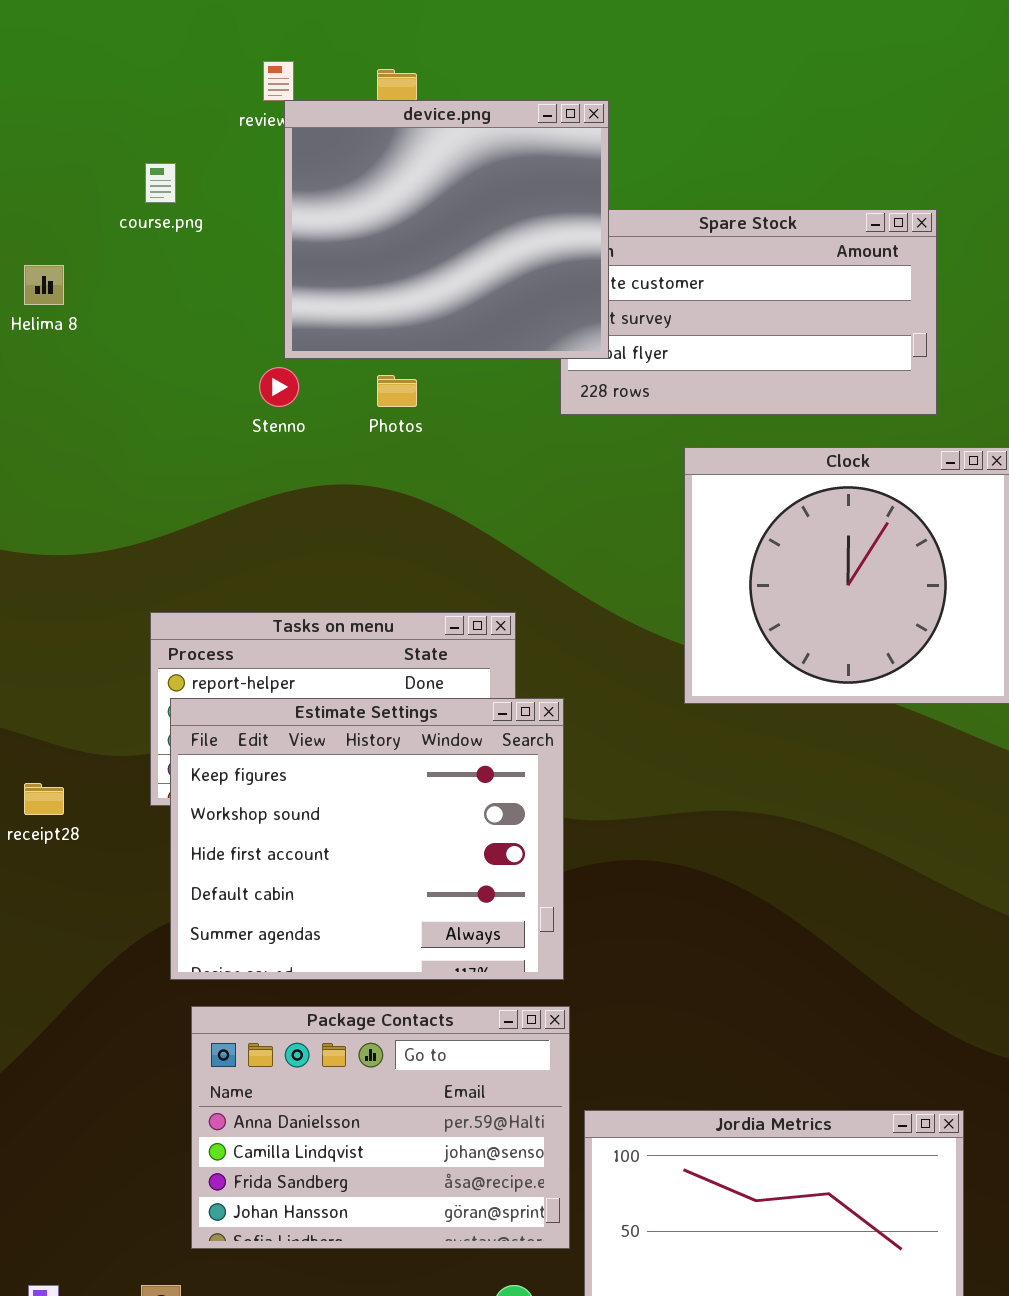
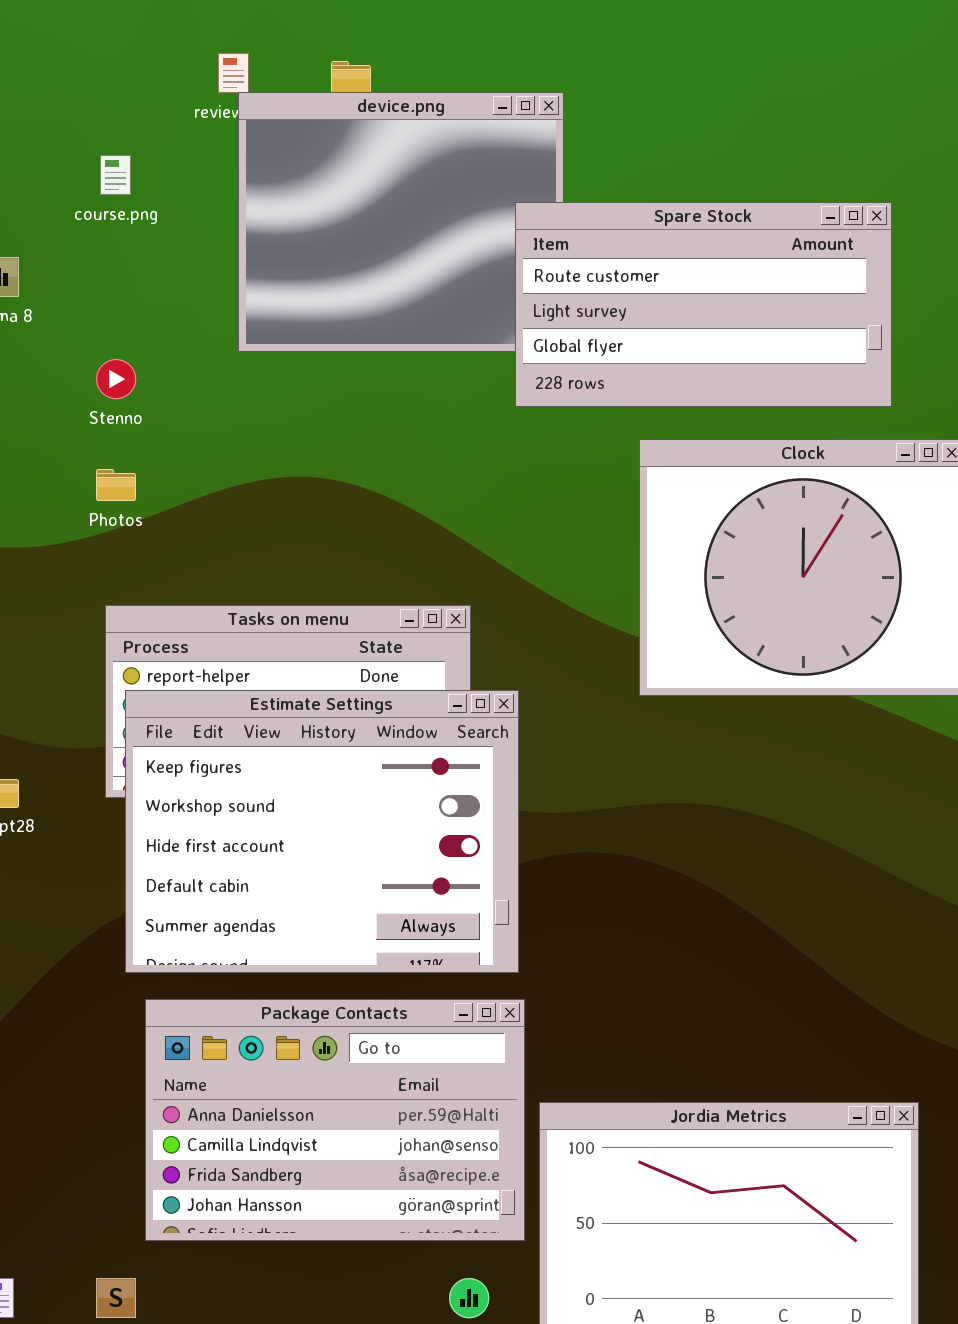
Spare Stock: [560,209,937,415] -> [515,202,892,407], raised
Stenno: [259,367,299,407] -> [96,359,136,399], moved
Photos: [377,375,417,407] -> [96,469,136,501], moved

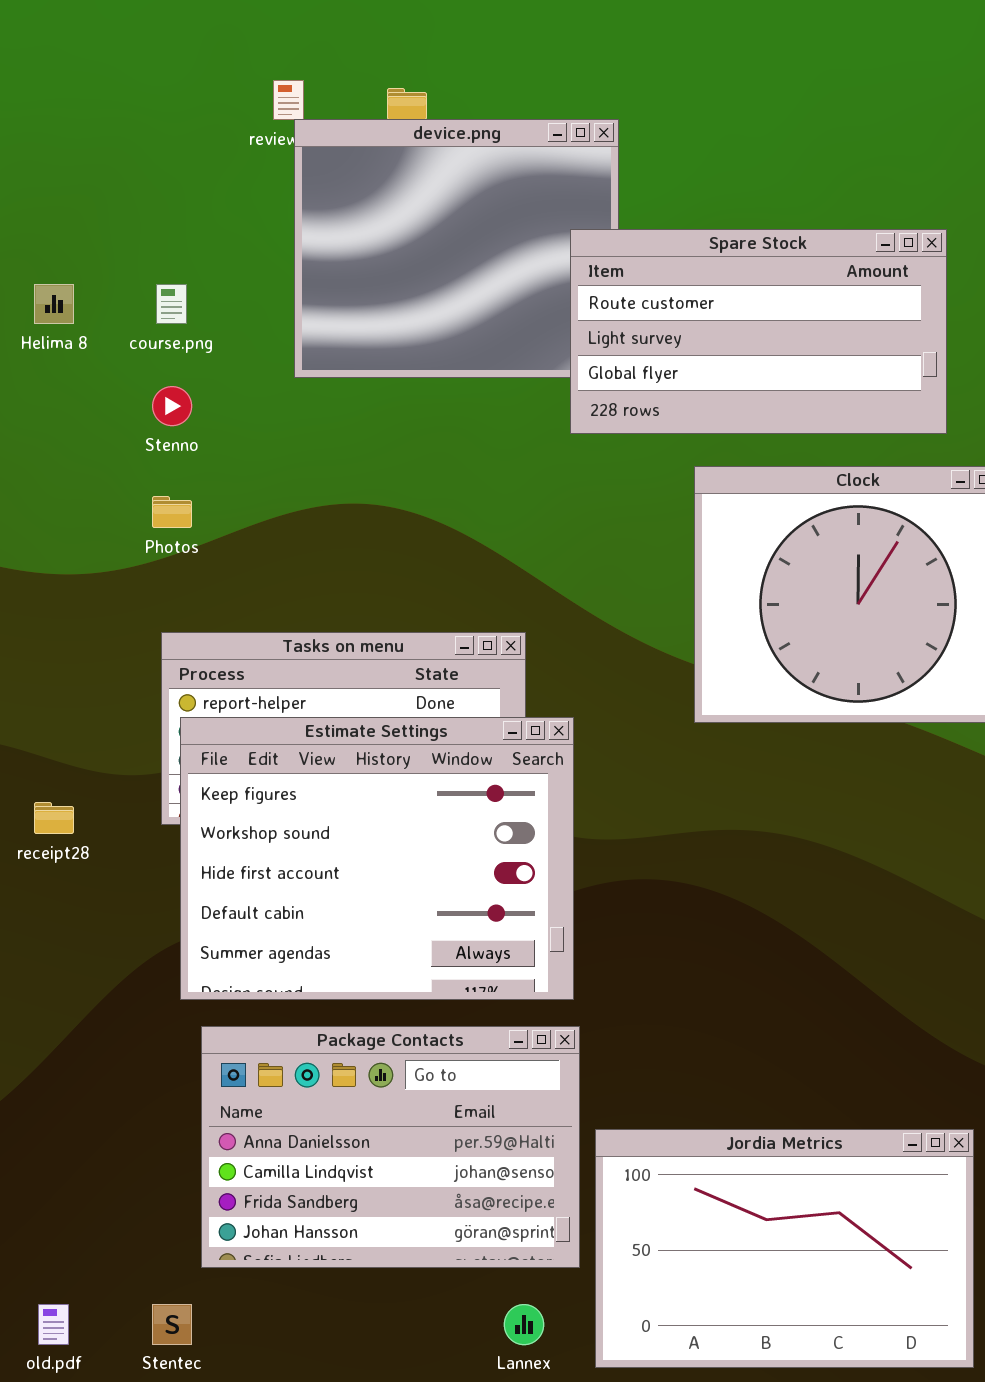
course.png: [100,155,131,195] -> [156,284,187,324], moved

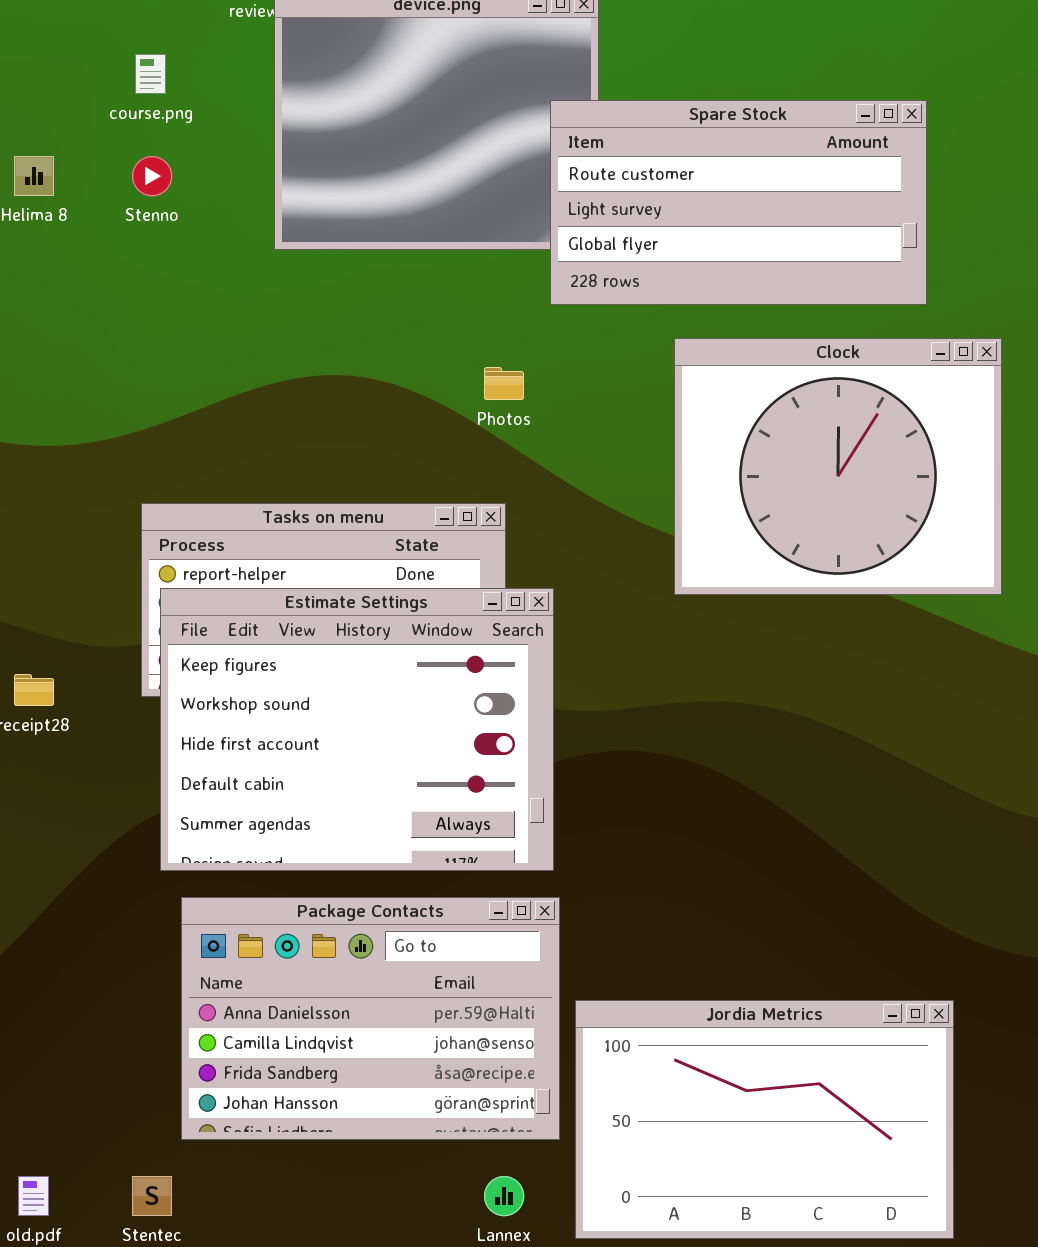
course.png: [156,284,187,324] -> [135,54,166,94], moved
Stenno: [152,386,192,426] -> [132,156,172,196], moved
Photos: [152,496,192,528] -> [484,367,524,400], moved

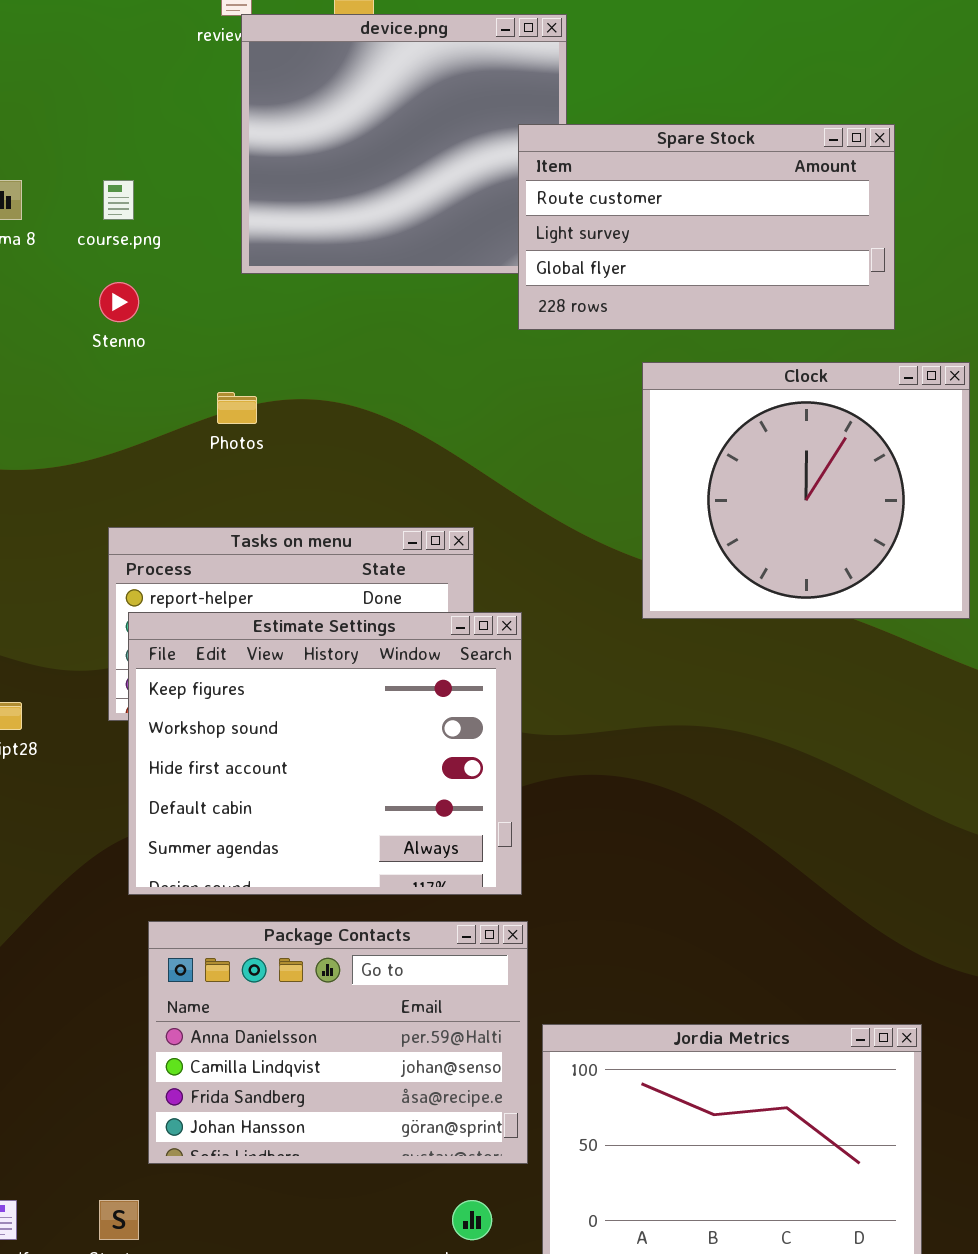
course.png: [135,54,166,94] -> [103,180,134,220], moved
Stenno: [132,156,172,196] -> [99,282,139,322], moved
Photos: [484,367,524,400] -> [217,392,257,424], moved

